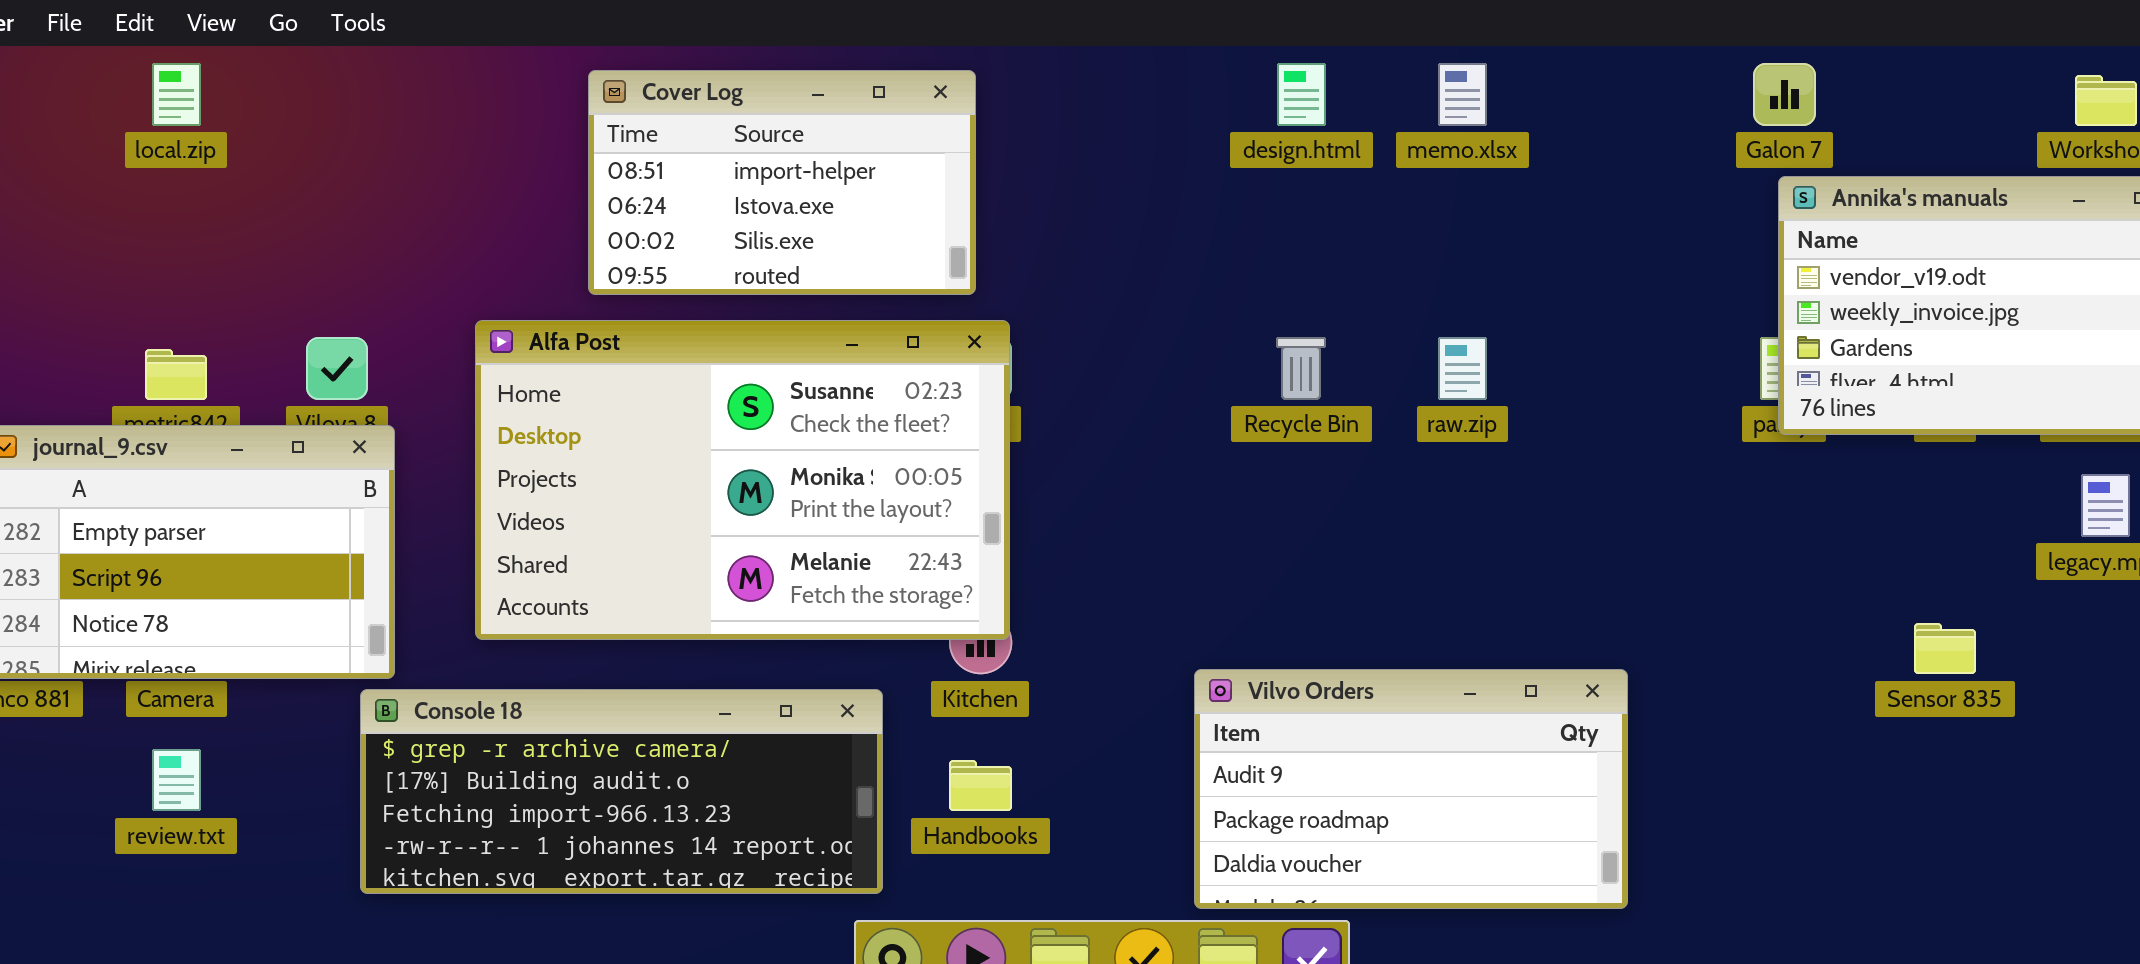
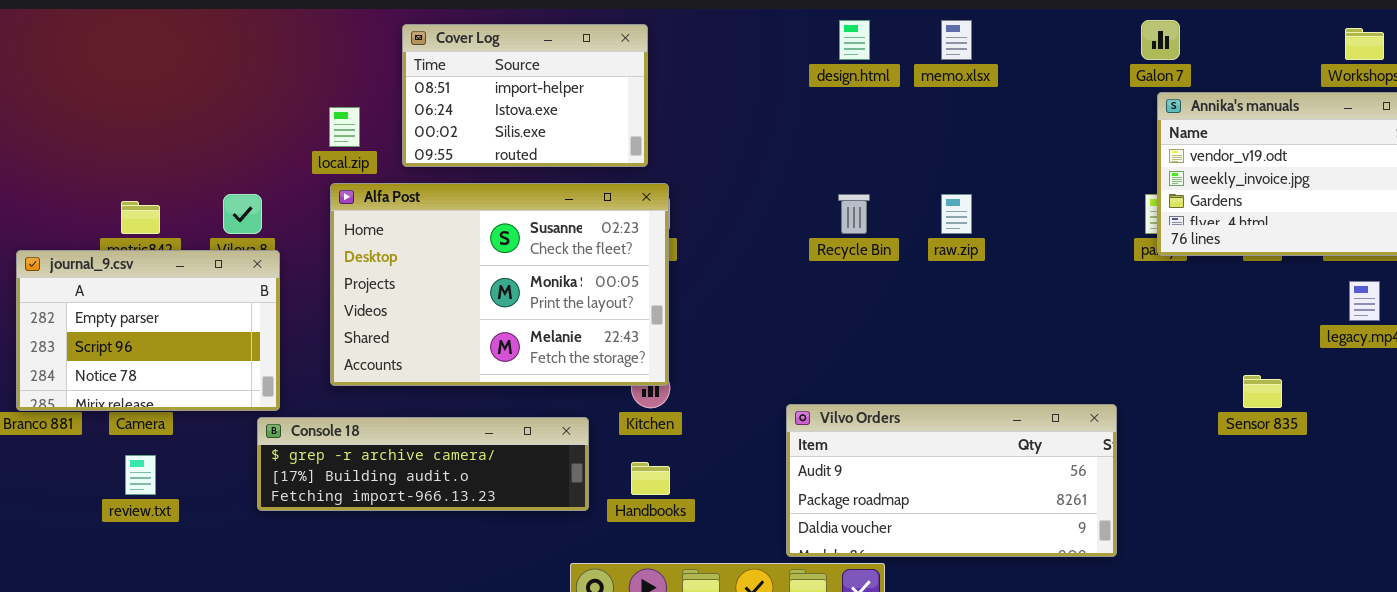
local.zip: [152,63,201,126] -> [329,107,360,147], moved
Vilvo Orders: [1194,669,1628,909] -> [786,404,1117,557], resized
Console 18: [360,689,883,894] -> [257,417,589,511], resized

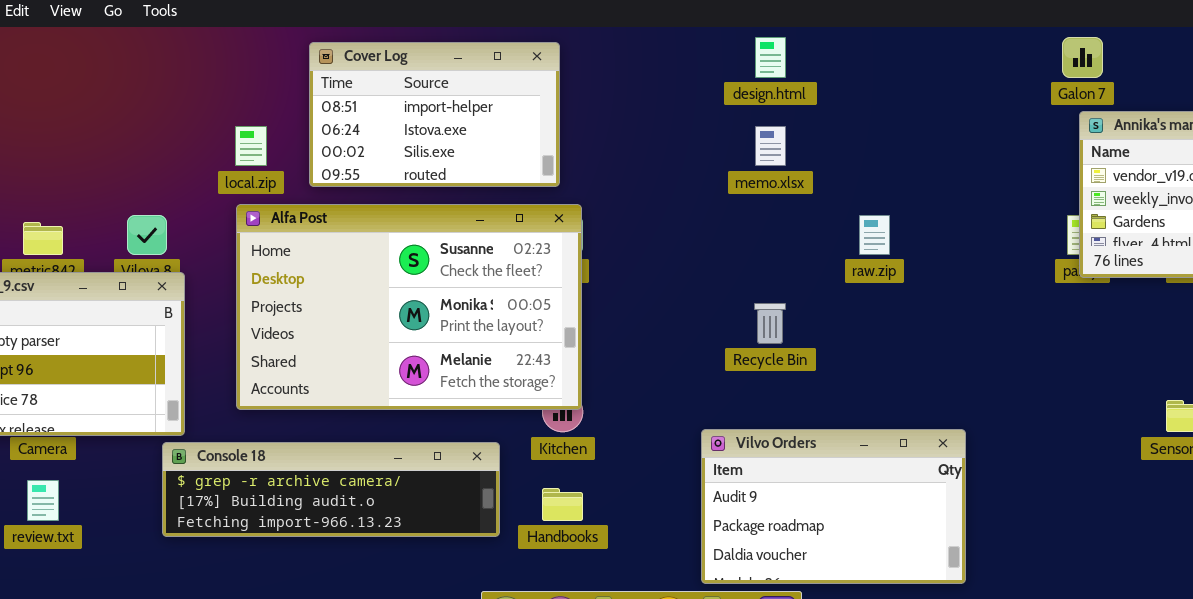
memo.xlsx: [941,20,972,60] -> [755,126,786,166], moved
Recycle Bin: [838,194,870,234] -> [754,303,786,344], moved
Vilvo Orders: [786,404,1117,557] -> [701,429,966,584], resized

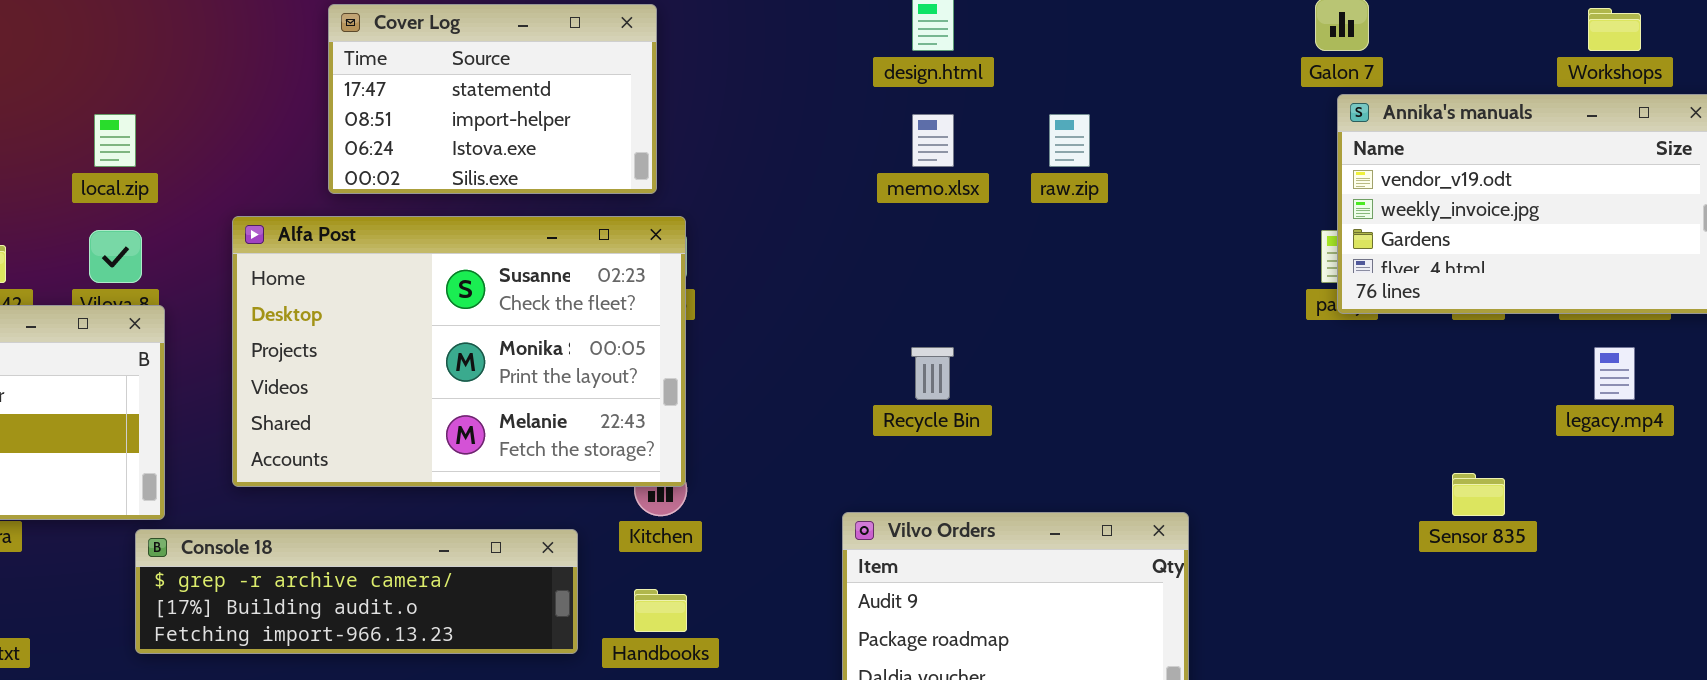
Cover Log: [309,42,560,187] -> [328,4,657,194], scrolled up 1 row
local.zip: [235,126,267,166] -> [94,114,136,167], moved
raw.zip: [859,215,890,255] -> [1049,114,1090,167], moved

